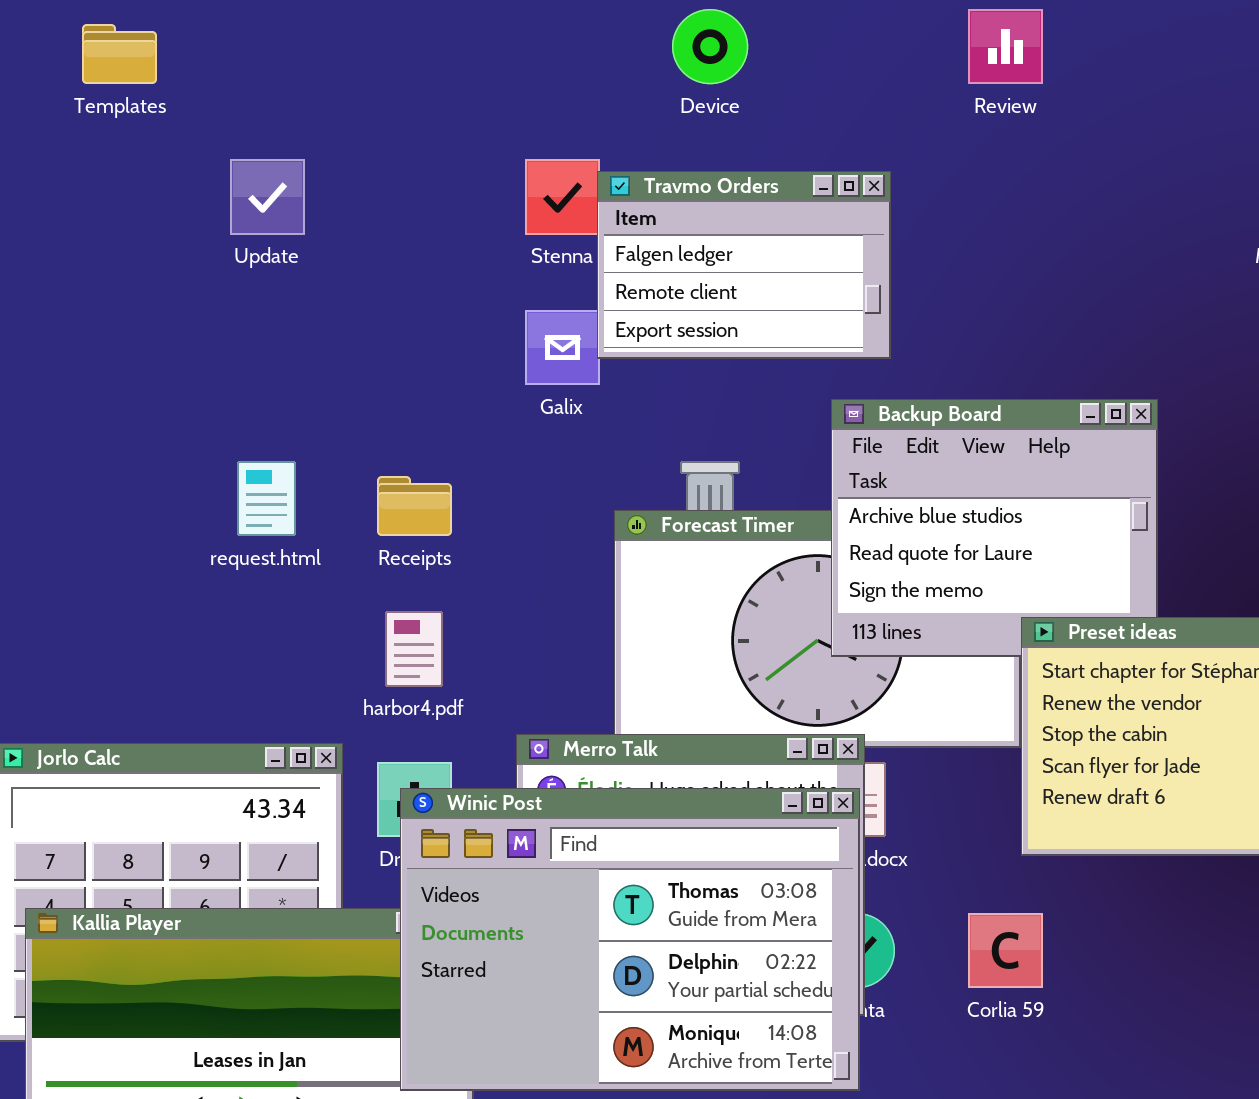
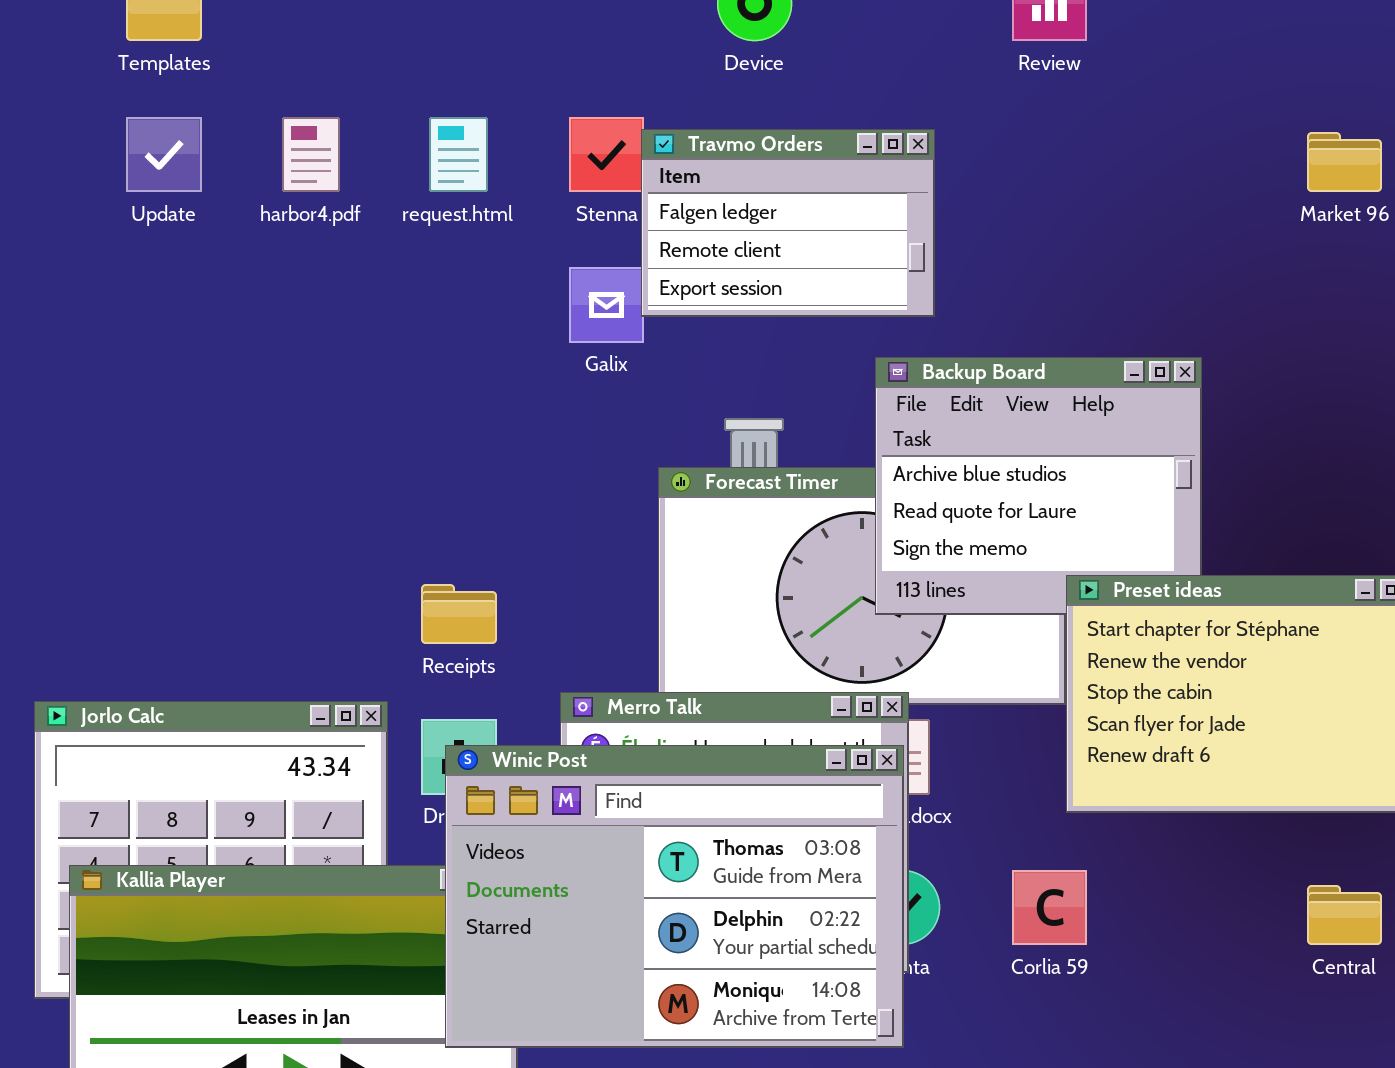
Update: [230,159,305,235] -> [126,117,202,192], moved
request.html: [237,461,296,536] -> [429,117,488,192], moved
Receipts: [377,476,452,536] -> [421,584,497,644], moved
harbor4.pdf: [385,611,443,687] -> [282,117,340,192], moved

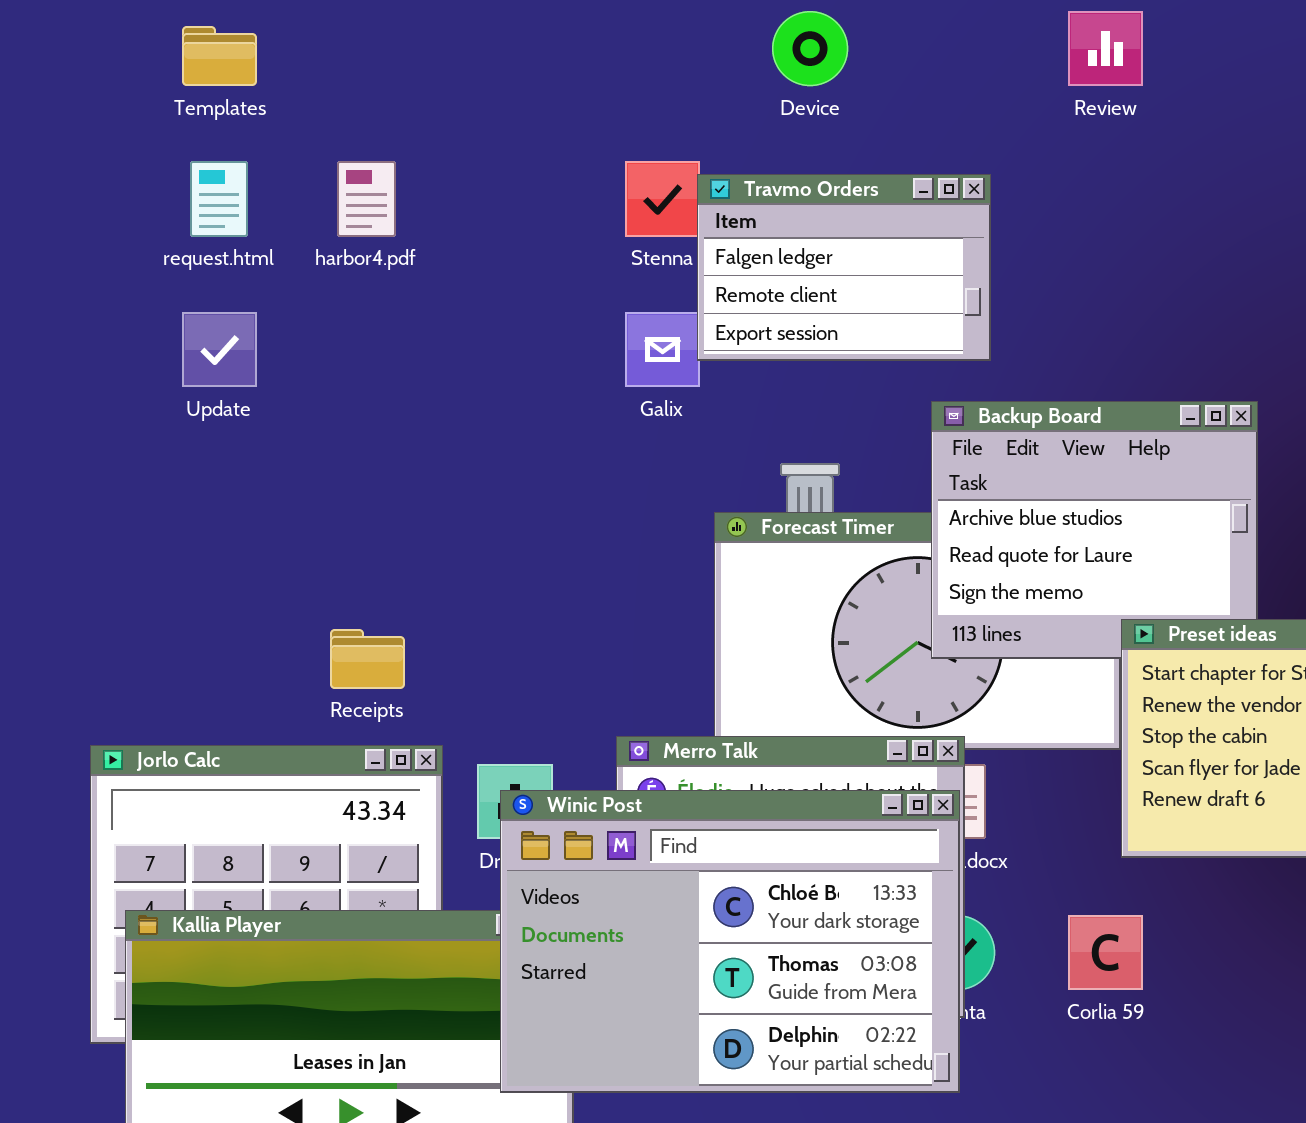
Update: [126,117,202,192] -> [182,312,257,387], moved
request.html: [429,117,488,192] -> [190,161,248,237], moved
Receipts: [421,584,497,644] -> [330,629,405,689], moved
Winic Post: [445,745,904,1048] -> [500,790,960,1093], scrolled up 1 row

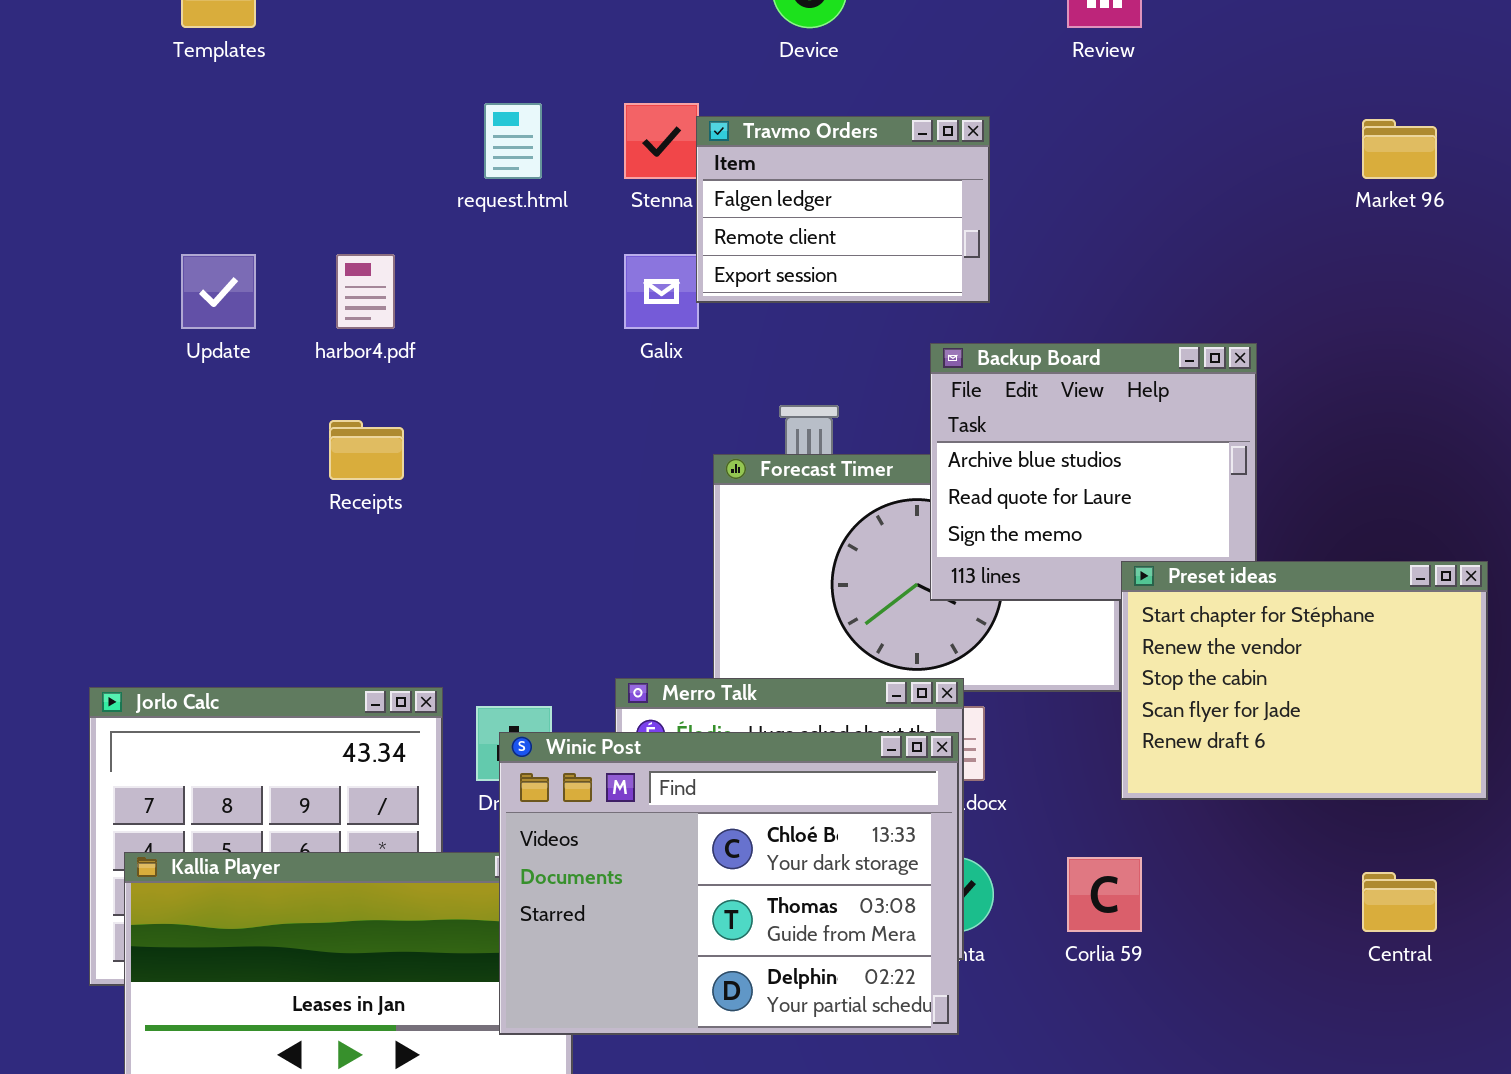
request.html: [190,161,248,237] -> [484,103,542,179], moved
harbor4.pdf: [337,161,396,237] -> [336,254,395,329], moved
Receipts: [330,629,405,689] -> [329,420,404,480], moved

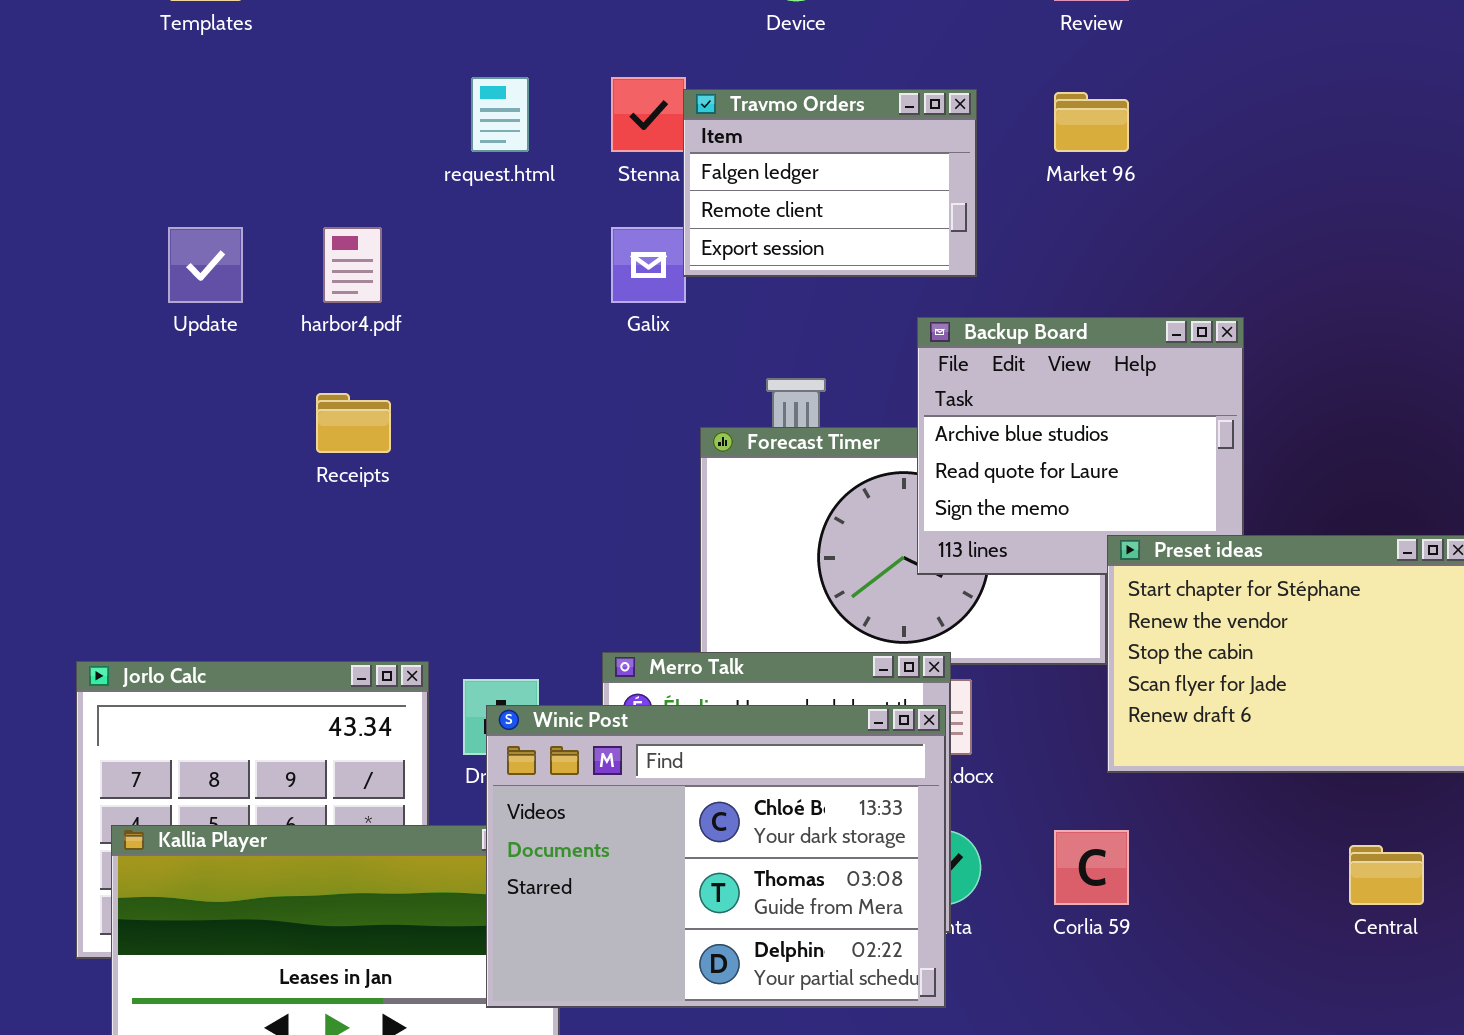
Market 96: [1362,119,1437,179] -> [1054,92,1129,152], moved

